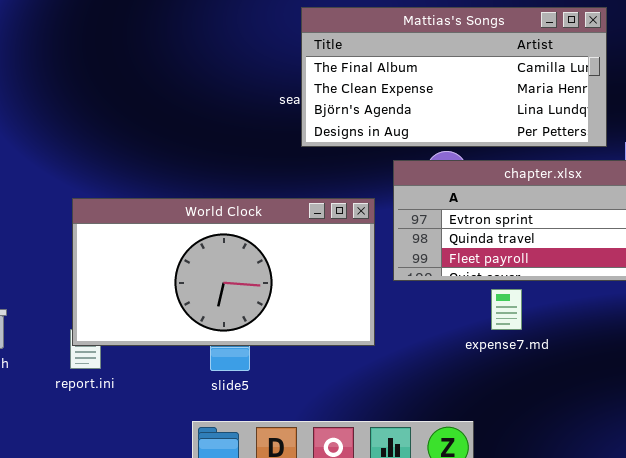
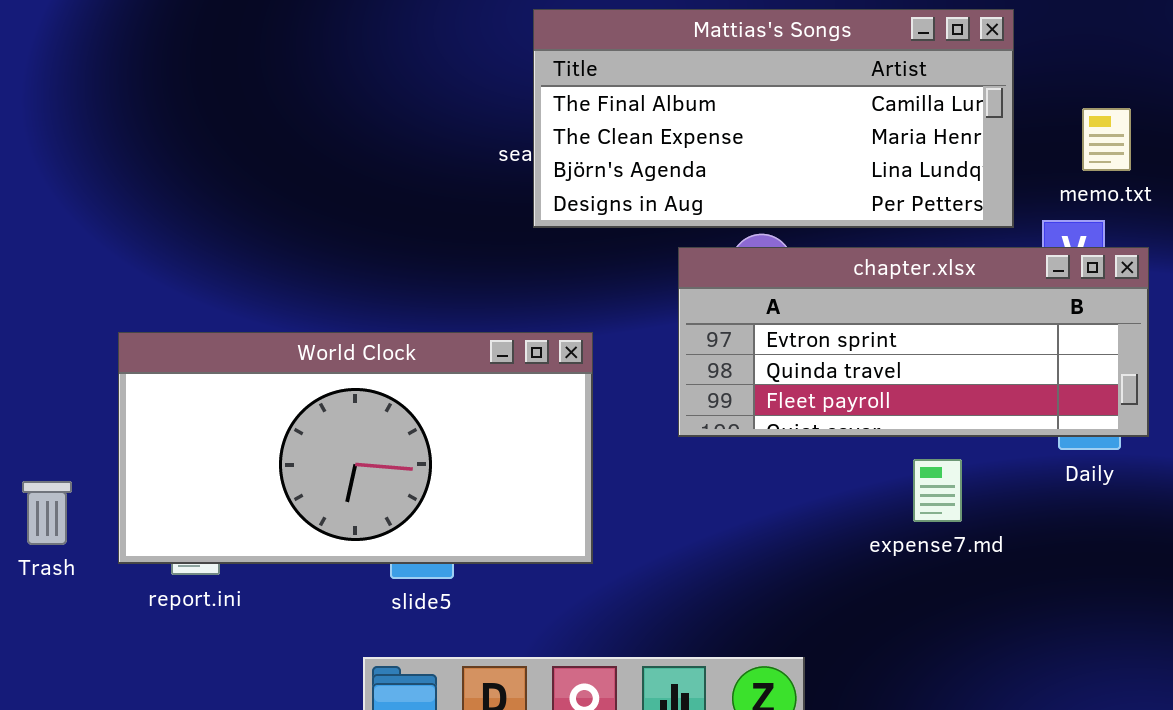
World Clock: [72,198,375,346] -> [118,332,593,564], moved
expense7.md: [491,289,522,330] -> [913,459,962,522], moved

